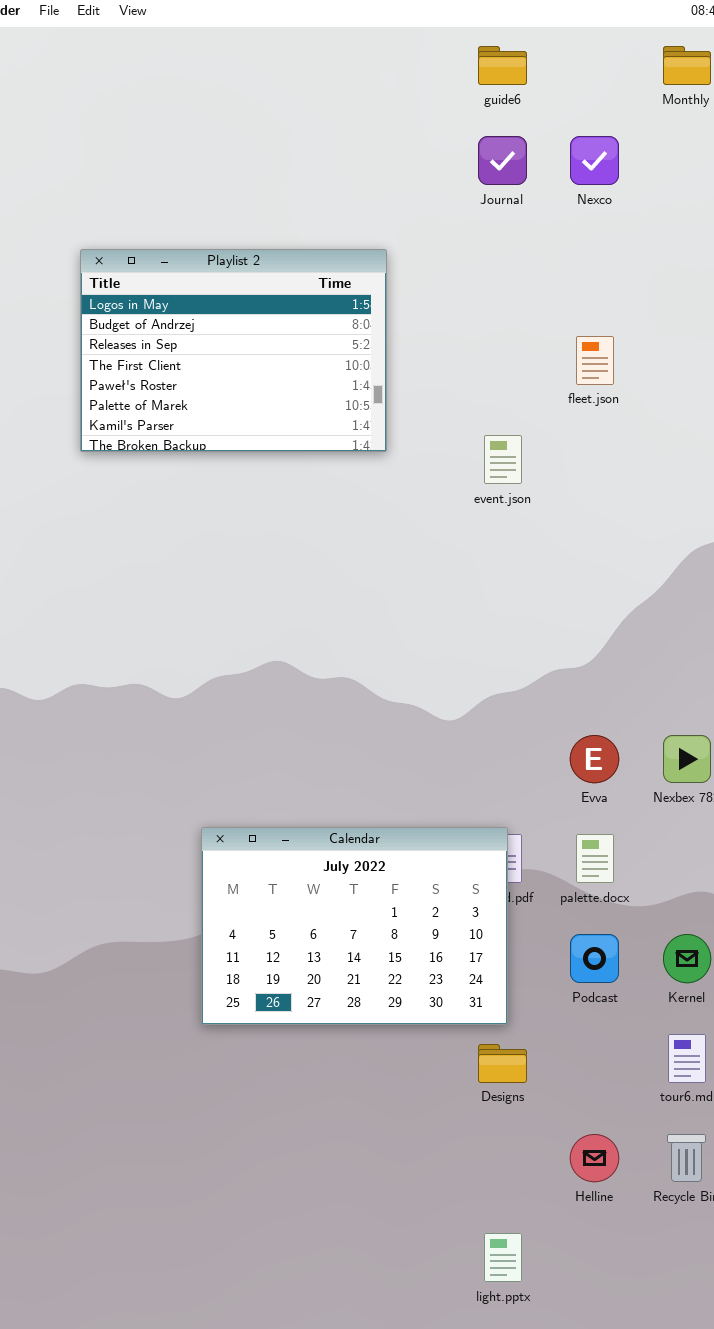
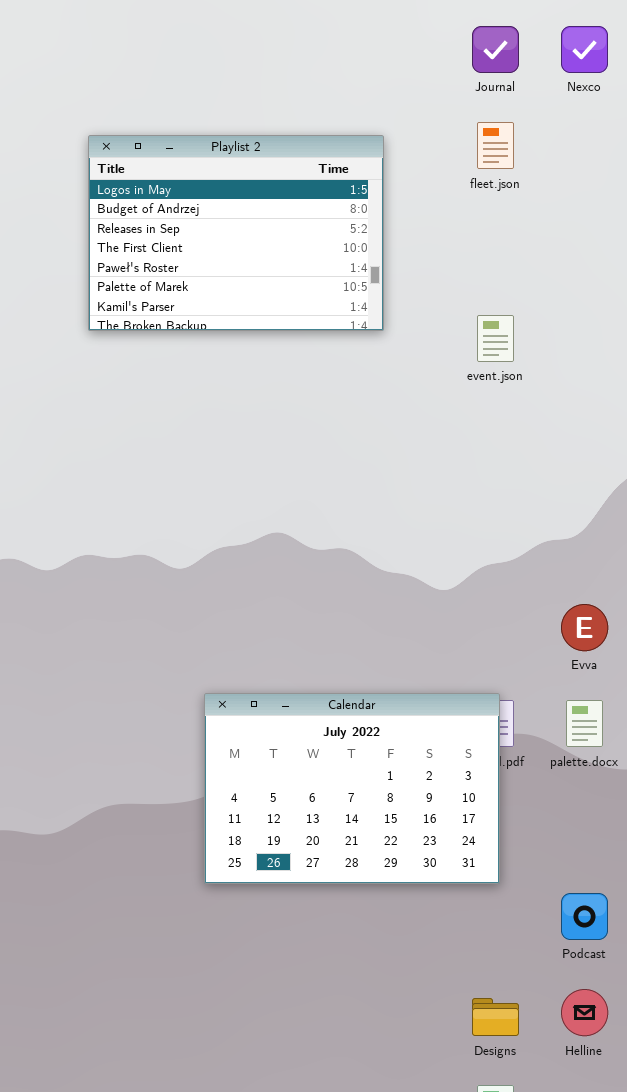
fleet.json: [576,336,614,385] -> [477,122,514,169], moved
Podcast: [570,934,619,983] -> [561,893,608,940], moved
Designs: [478,1044,527,1083] -> [472,998,519,1036], moved

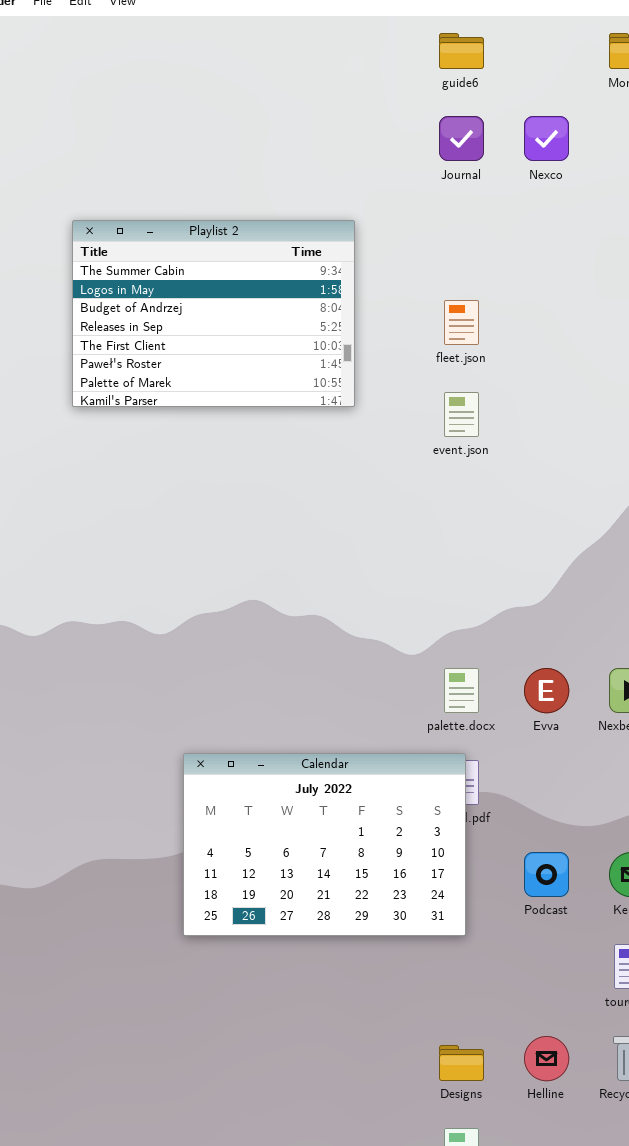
fleet.json: [477,122,514,169] -> [444,300,479,345], moved
Playlist 2: [88,135,384,331] -> [72,220,355,407], scrolled up 1 row
palette.docx: [566,700,603,747] -> [444,668,479,713], moved
Podcast: [561,893,608,940] -> [524,852,569,897], moved

